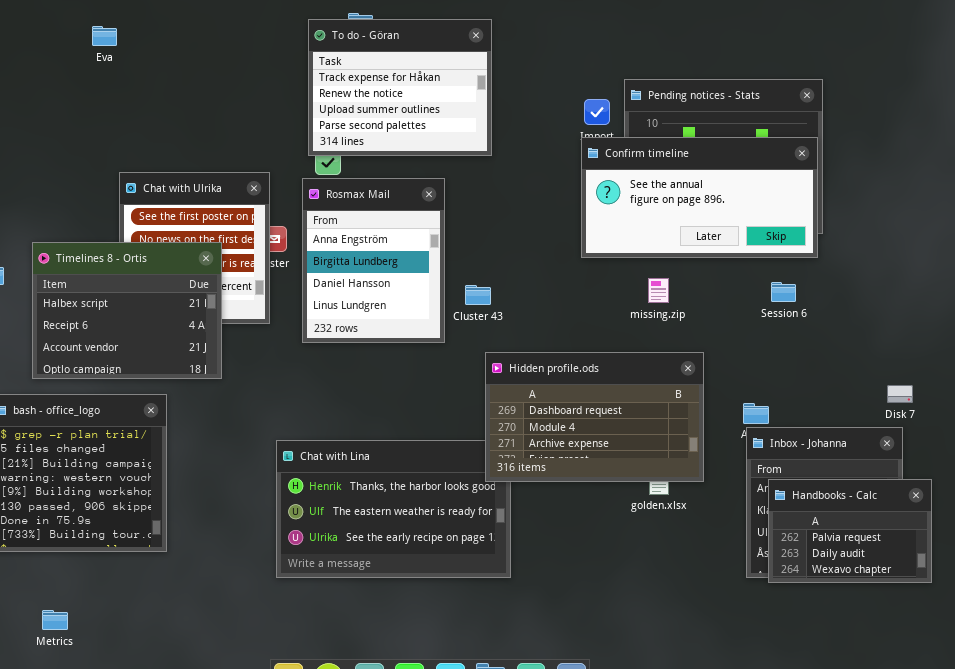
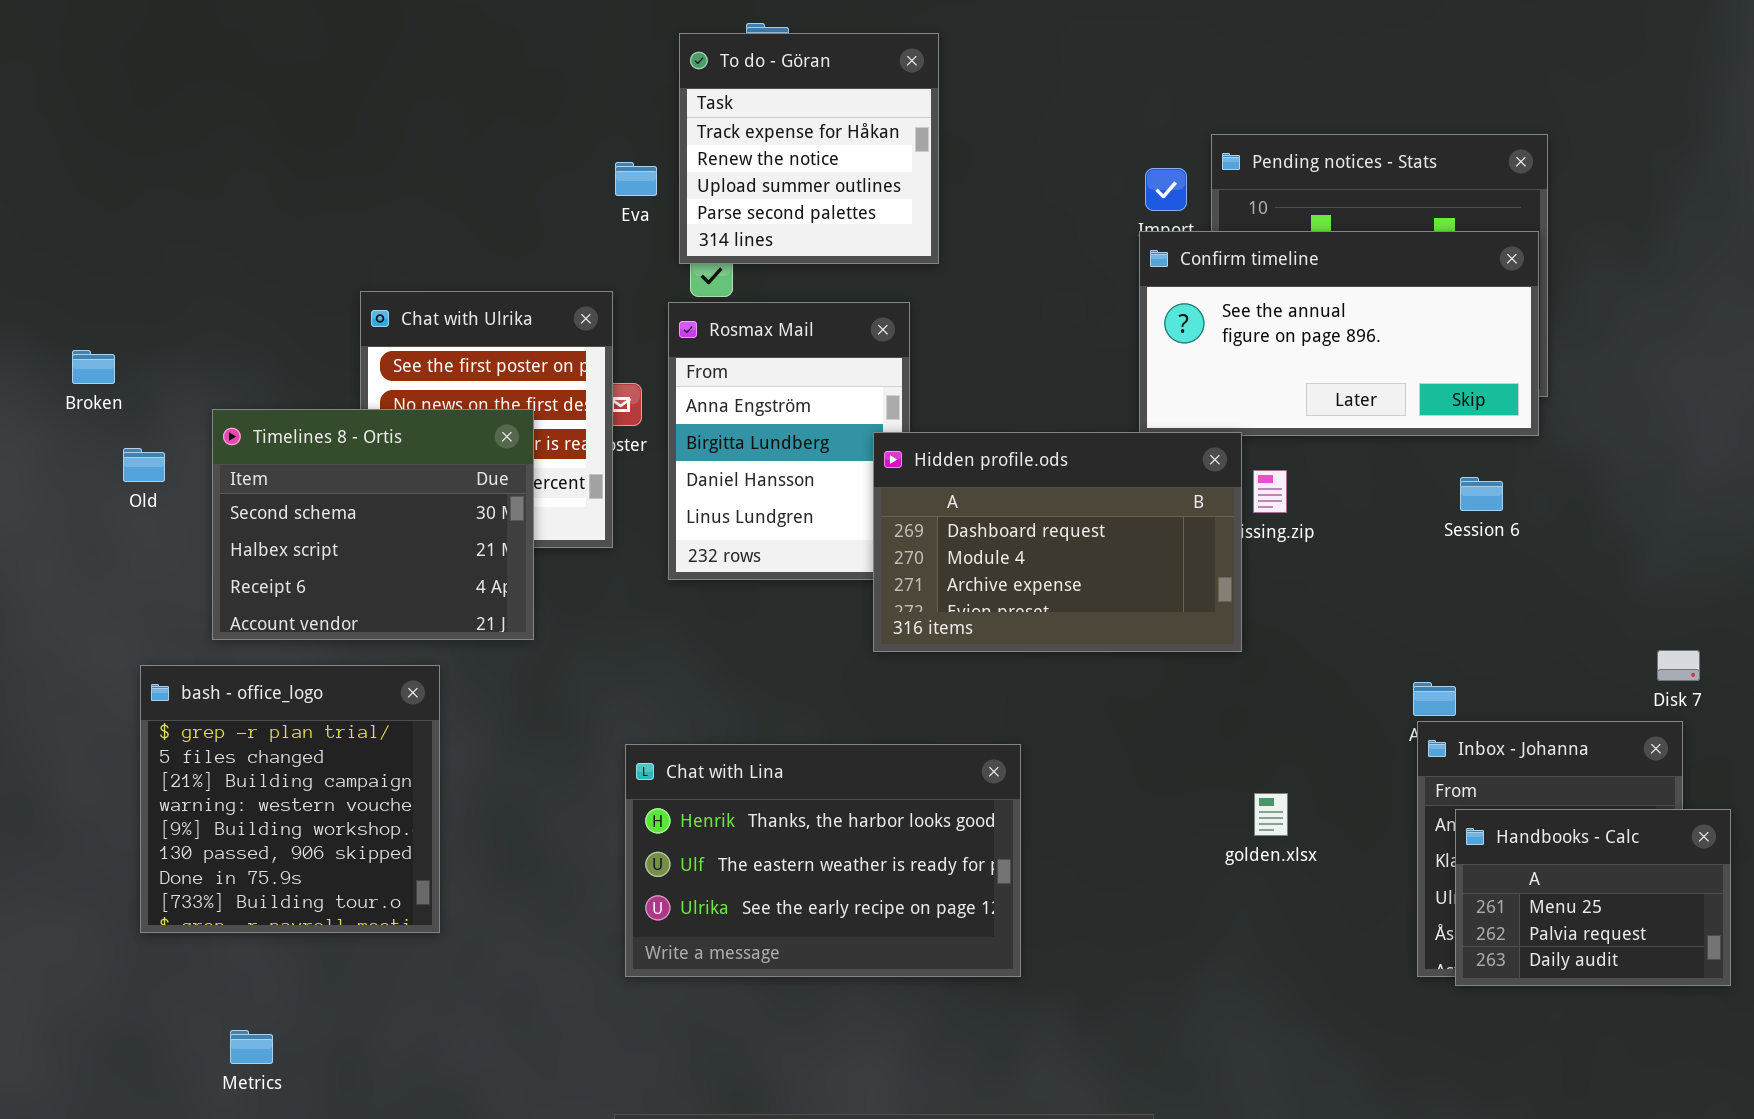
To do - Göran: [308,19,492,156] -> [679,33,939,264], resized
Eva: [92,26,117,46] -> [615,162,657,196], moved
Timelines 8 - Ortis: [32,242,222,379] -> [212,409,534,640], scrolled up 1 row
Hidden profile.ods: [485,352,704,482] -> [873,432,1242,652], moved
Handbooks - Calc: [768,479,932,583] -> [1455,809,1731,986], scrolled up 1 row

